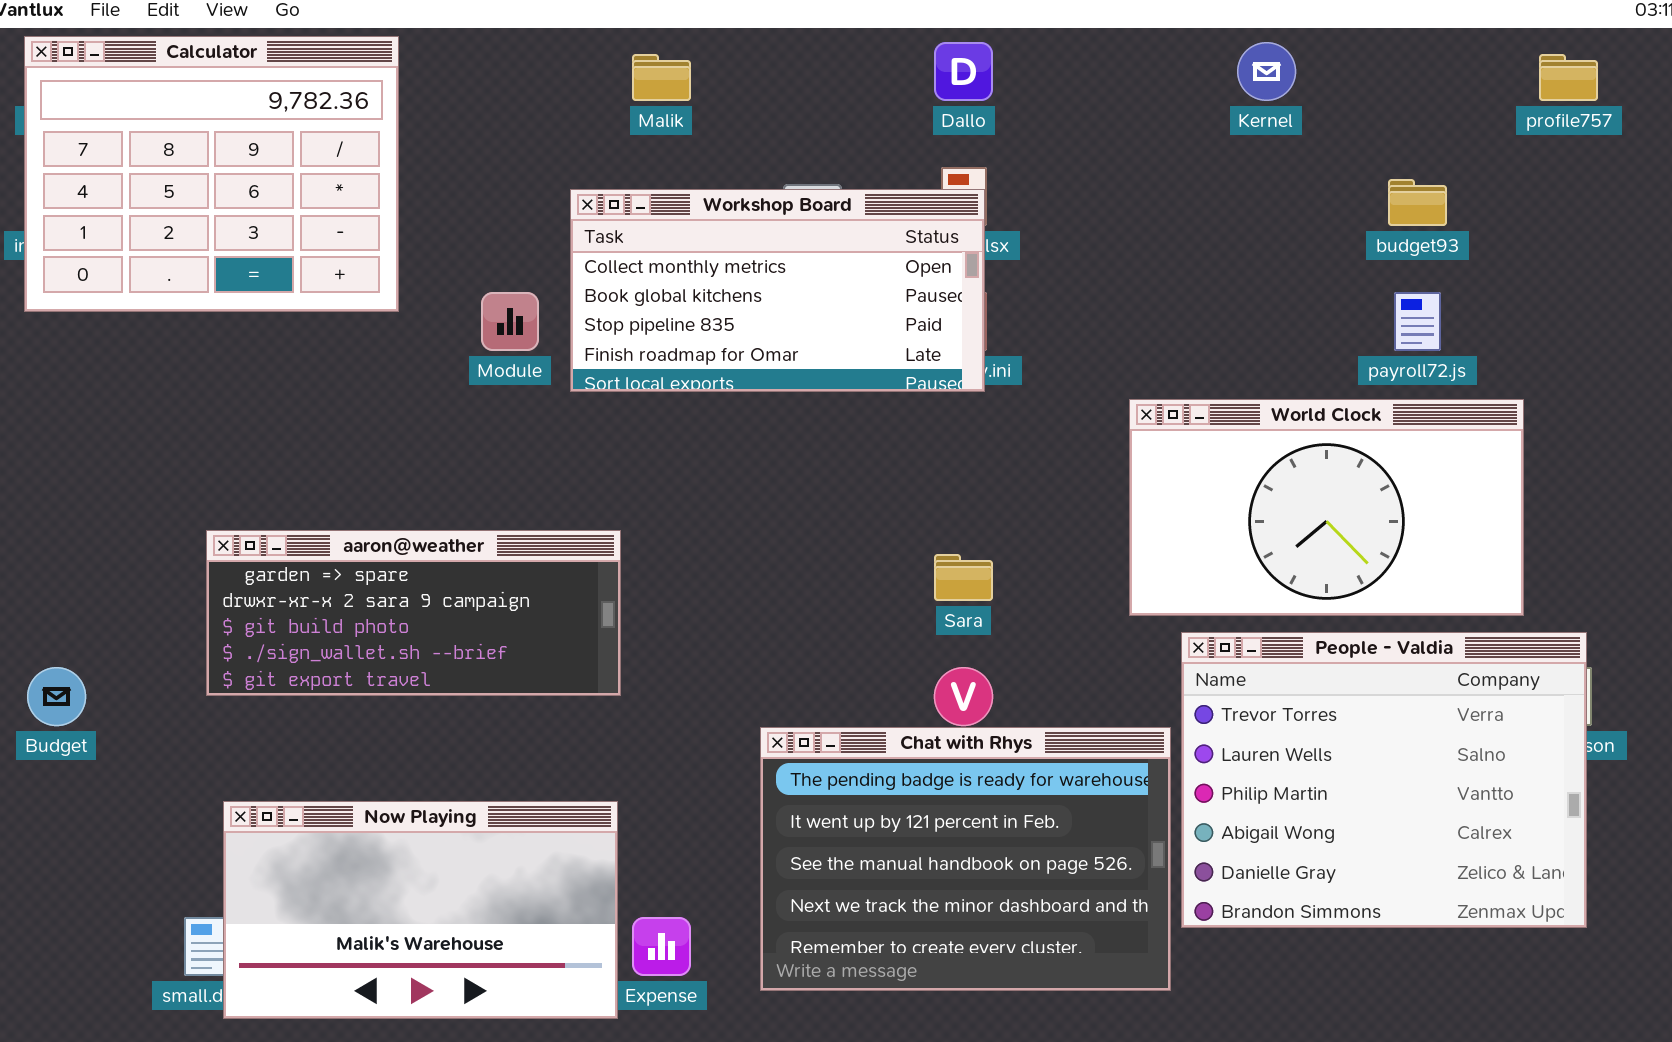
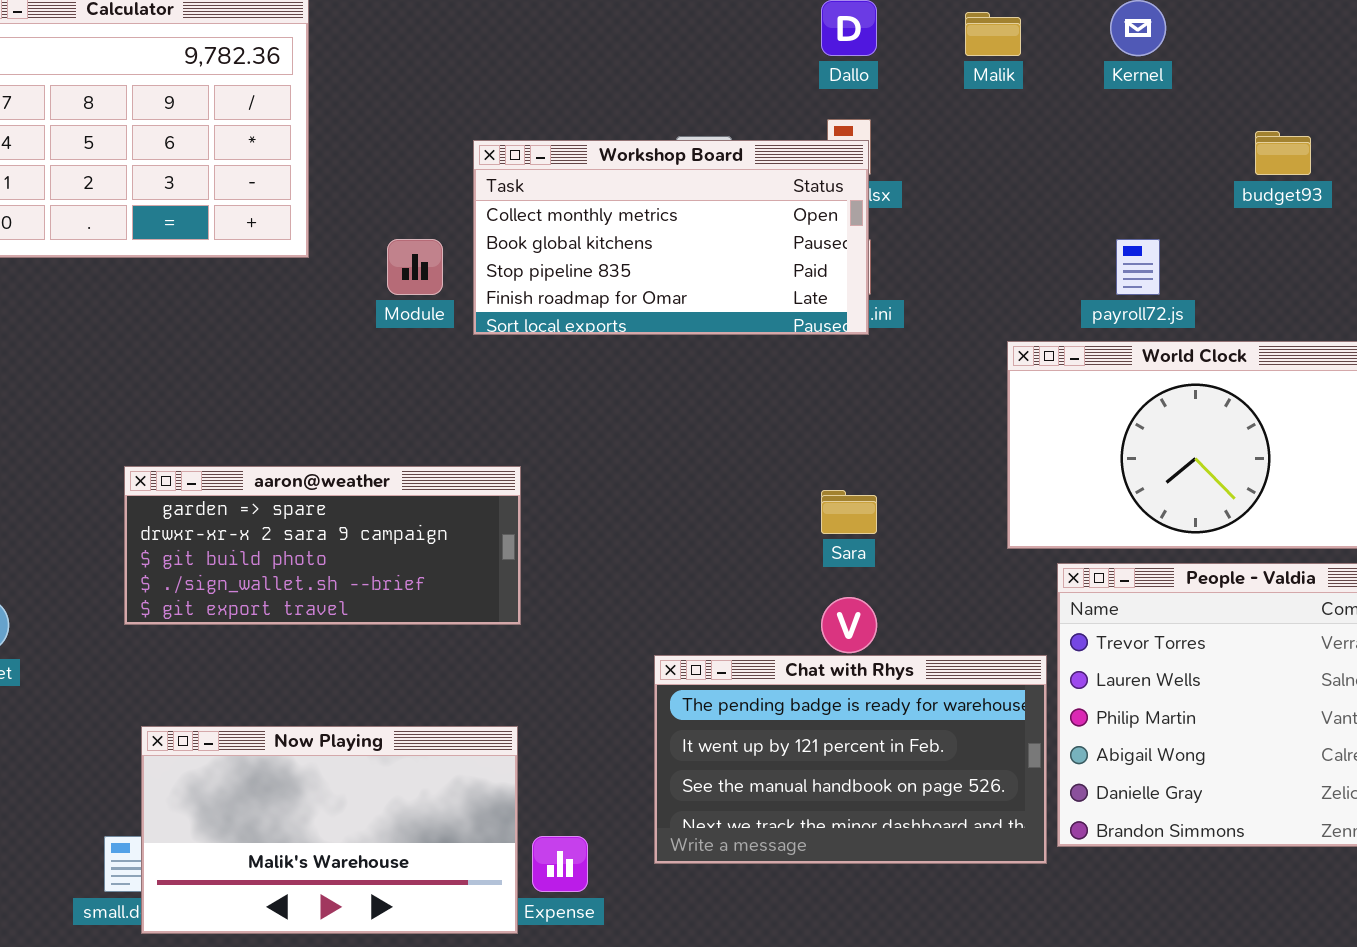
Malik: [632,54,691,101] -> [965,12,1021,56], moved
payroll72.js: [1394,292,1441,351] -> [1116,239,1160,295], moved
Chat with Rhys: [760,727,1171,991] -> [654,655,1047,864], resized

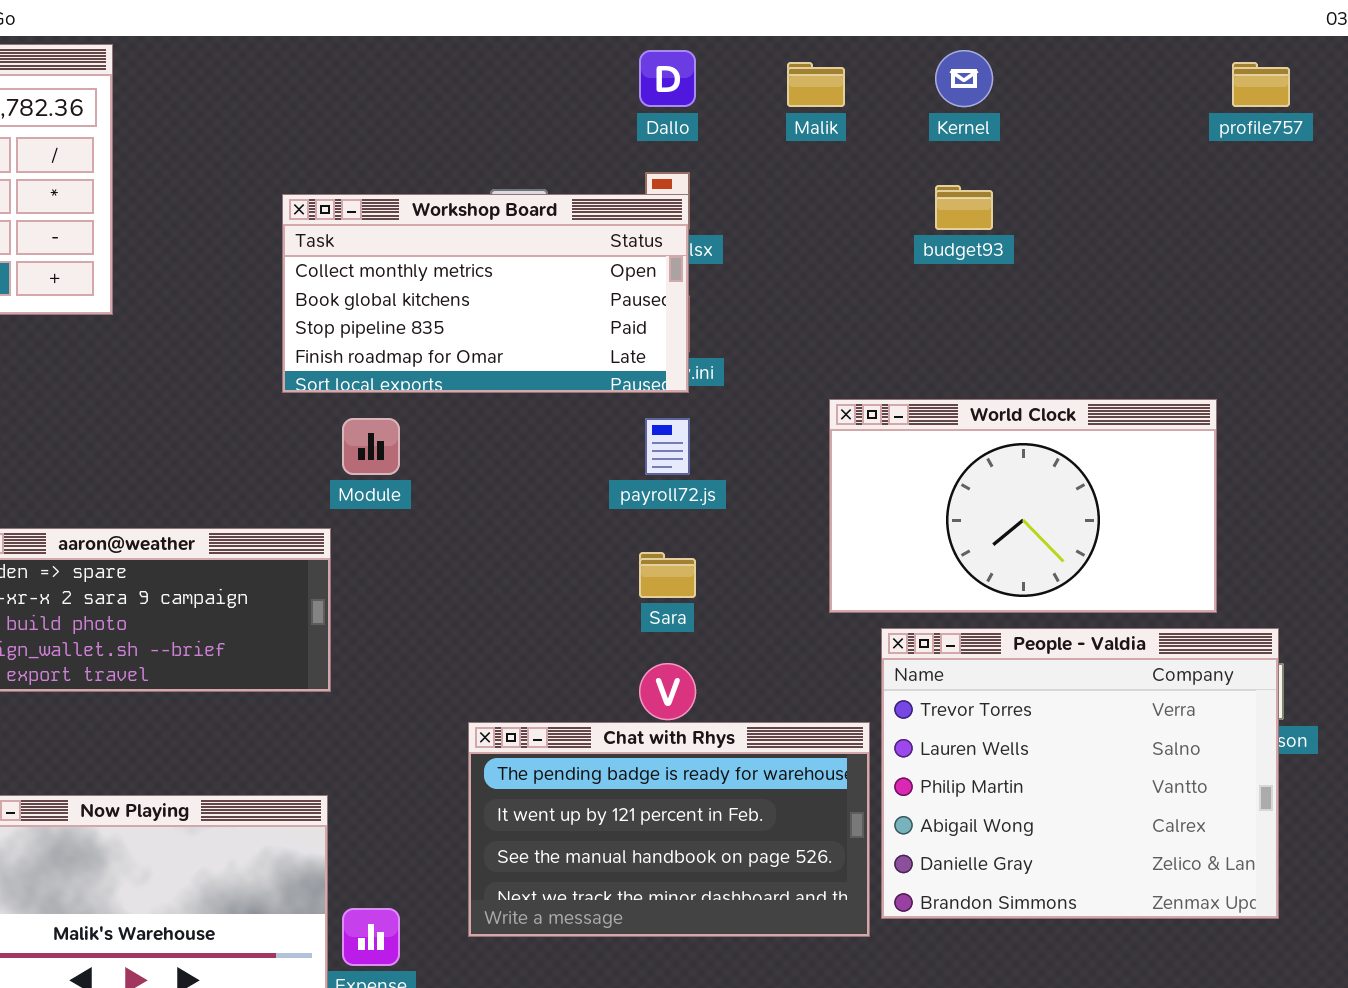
budget93: [1255,131,1311,175] -> [935,185,993,230], moved
Module: [387,239,443,295] -> [342,418,400,475], moved
payroll72.js: [1116,239,1160,295] -> [645,418,690,475], moved

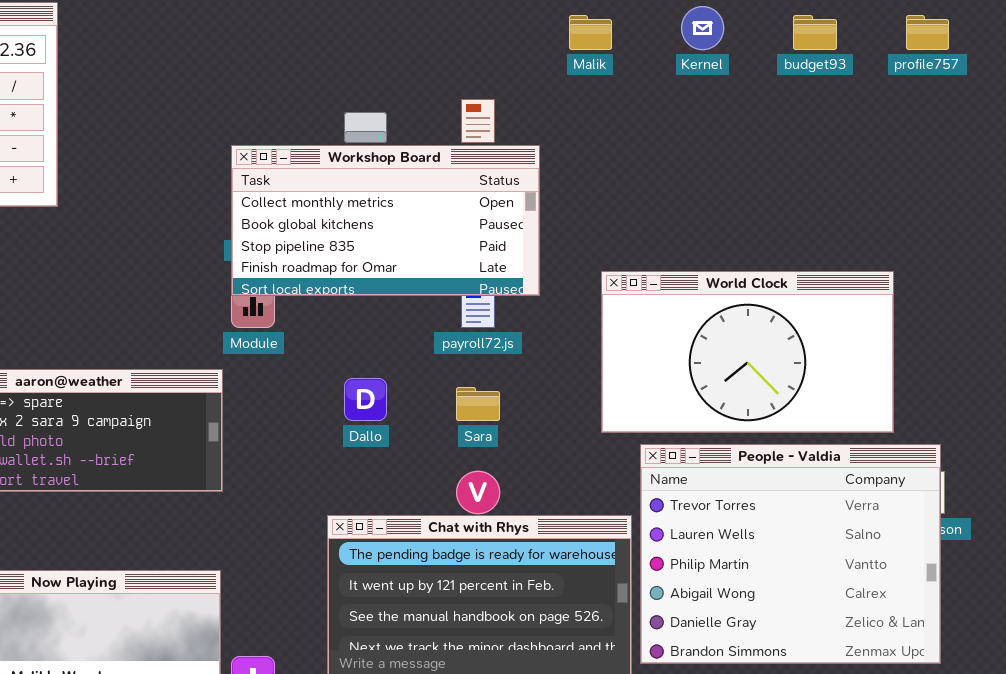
Dallo: [639,50,696,107] -> [344,378,387,421], moved
budget93: [935,185,993,230] -> [793,15,837,50], moved
Workshop Board: [282,194,689,393] -> [231,145,540,296], moved

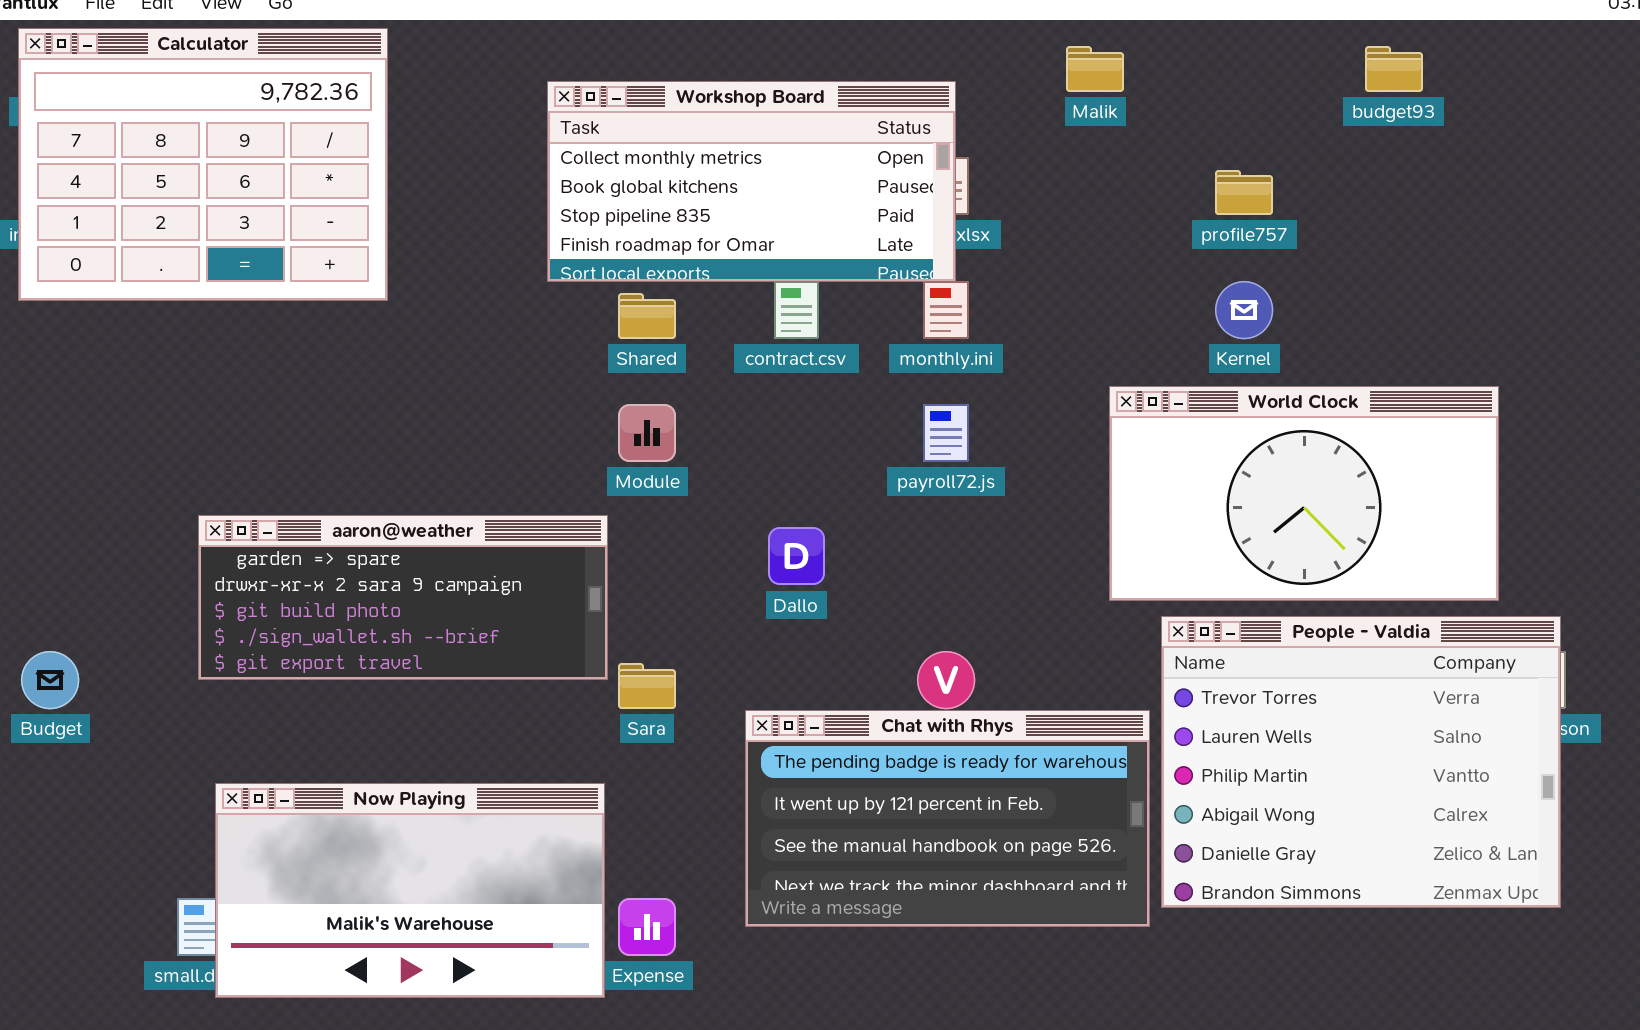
Kernel: [681,6,724,50] -> [1215,281,1273,339], moved
profile757: [906,15,949,50] -> [1215,170,1273,215], moved
Workshop Board: [231,145,540,296] -> [547,81,956,282], moved
Sara: [456,387,500,421] -> [618,663,676,709], moved

